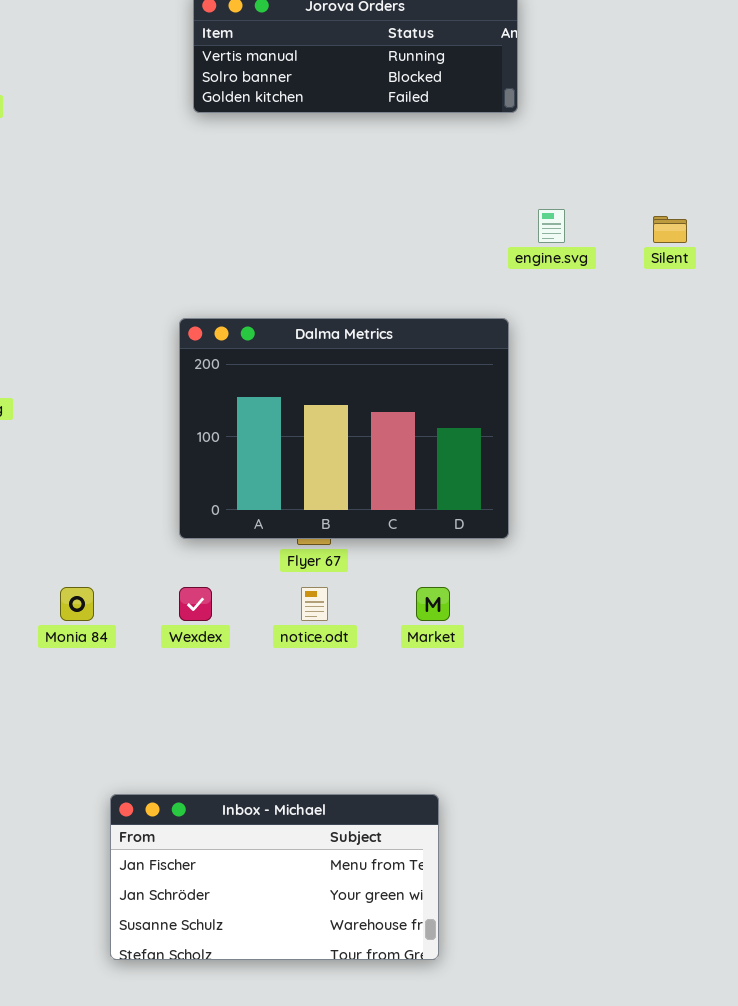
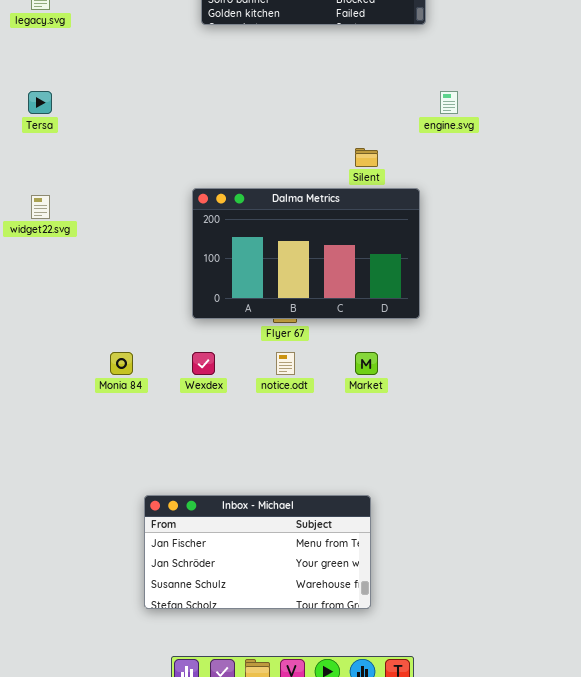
Silent: [653,216,687,243] -> [355,148,378,167], moved
Dalma Metrics: [179,318,509,539] -> [192,188,420,319], resized

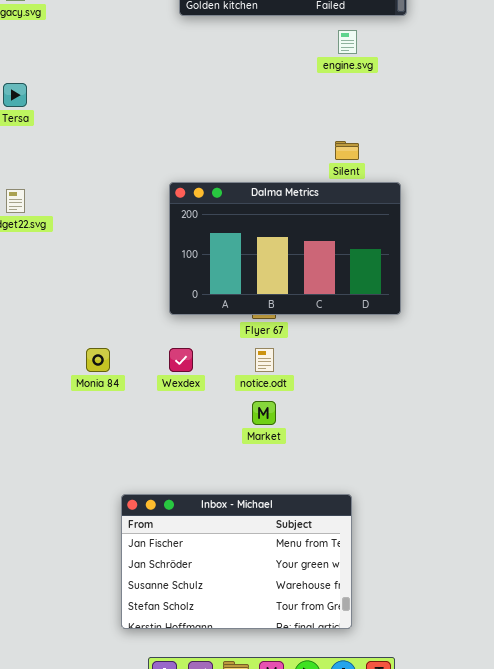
engine.svg: [440,91,458,114] -> [338,30,357,54], moved
Market: [355,352,378,375] -> [252,401,276,425], moved
Inbox - Michael: [144,495,371,609] -> [121,494,352,629], resized

